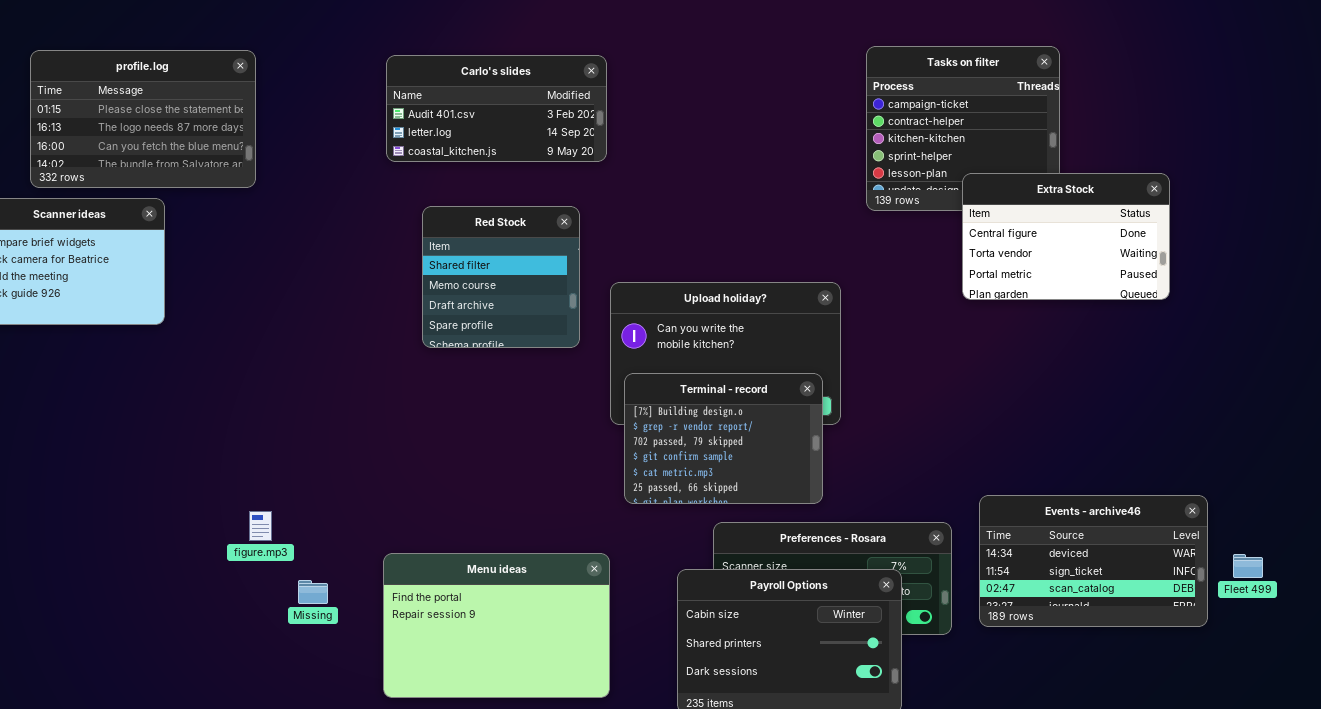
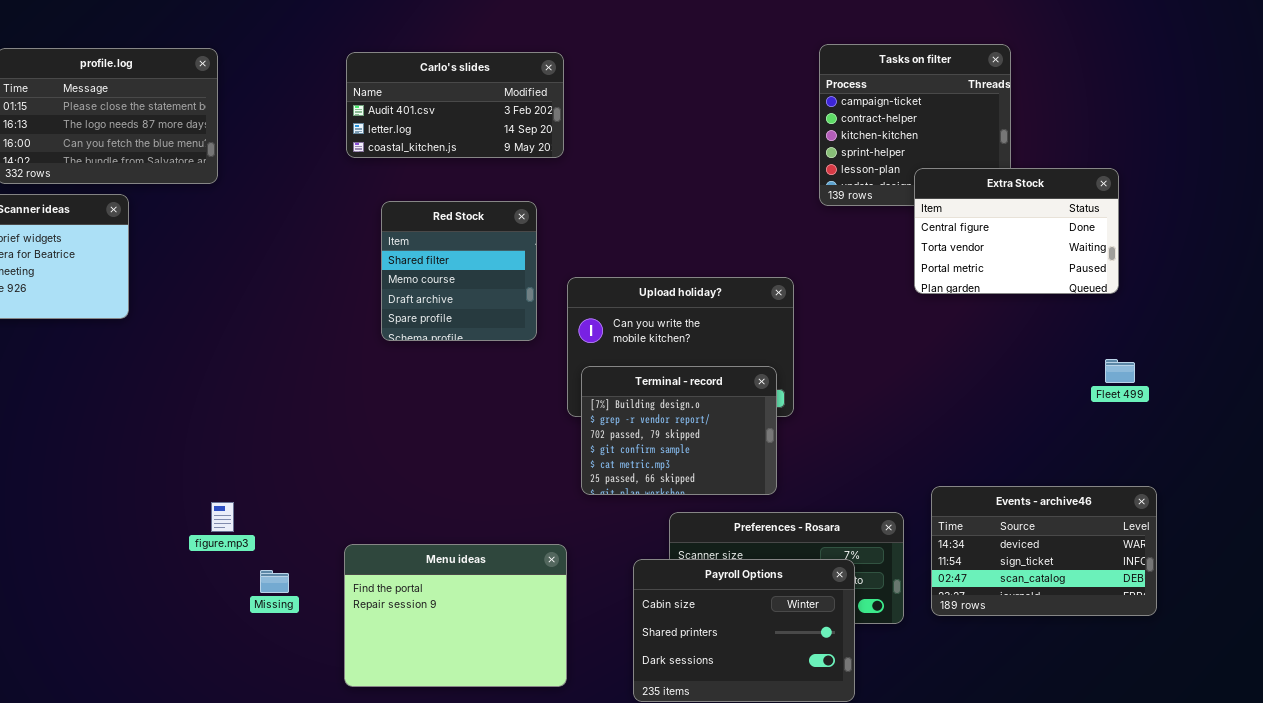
Fleet 499: [1233,554,1263,578] -> [1105,359,1135,383], moved

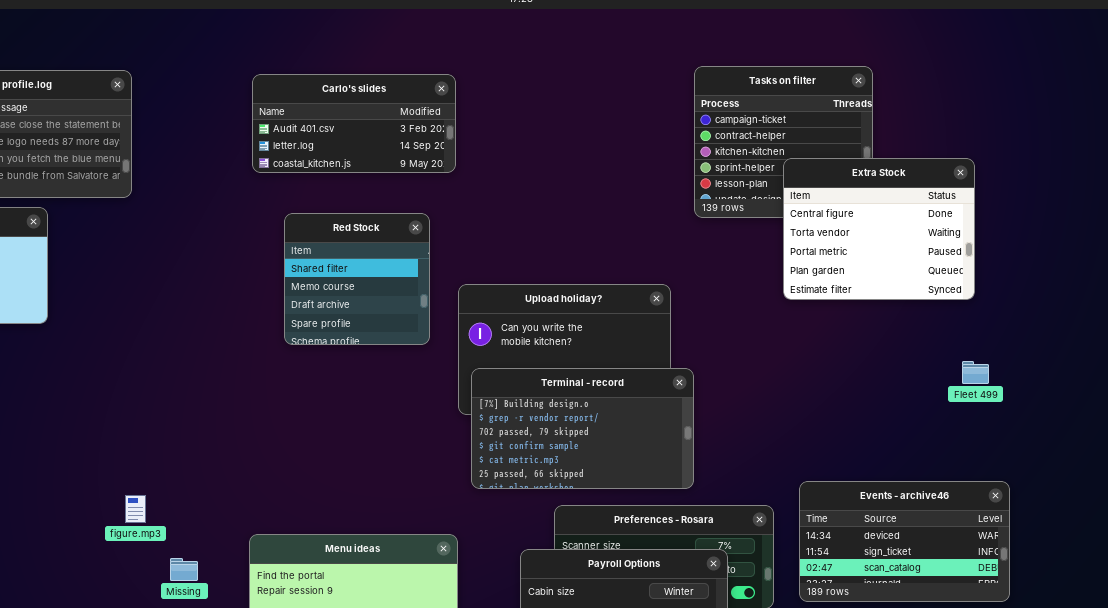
Extra Stock: [914,168,1119,294] -> [783,158,975,300], resized
Terminal - record: [581,366,777,495] -> [471,368,694,489], resized

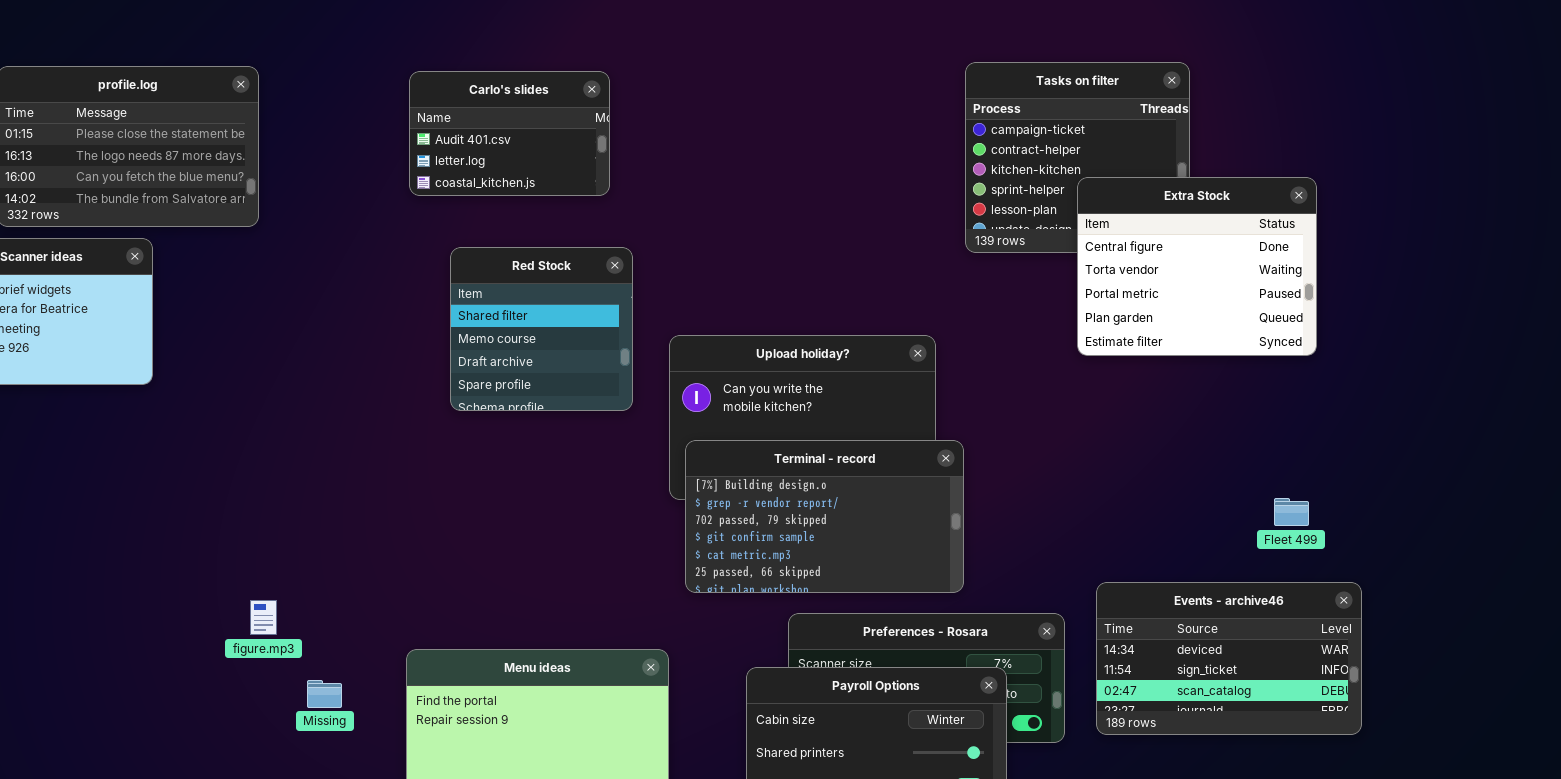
Carlo's slides: [252,74,456,173] -> [409,71,610,196], resized
Fleet 499: [962,361,989,384] -> [1274,498,1309,526], moved

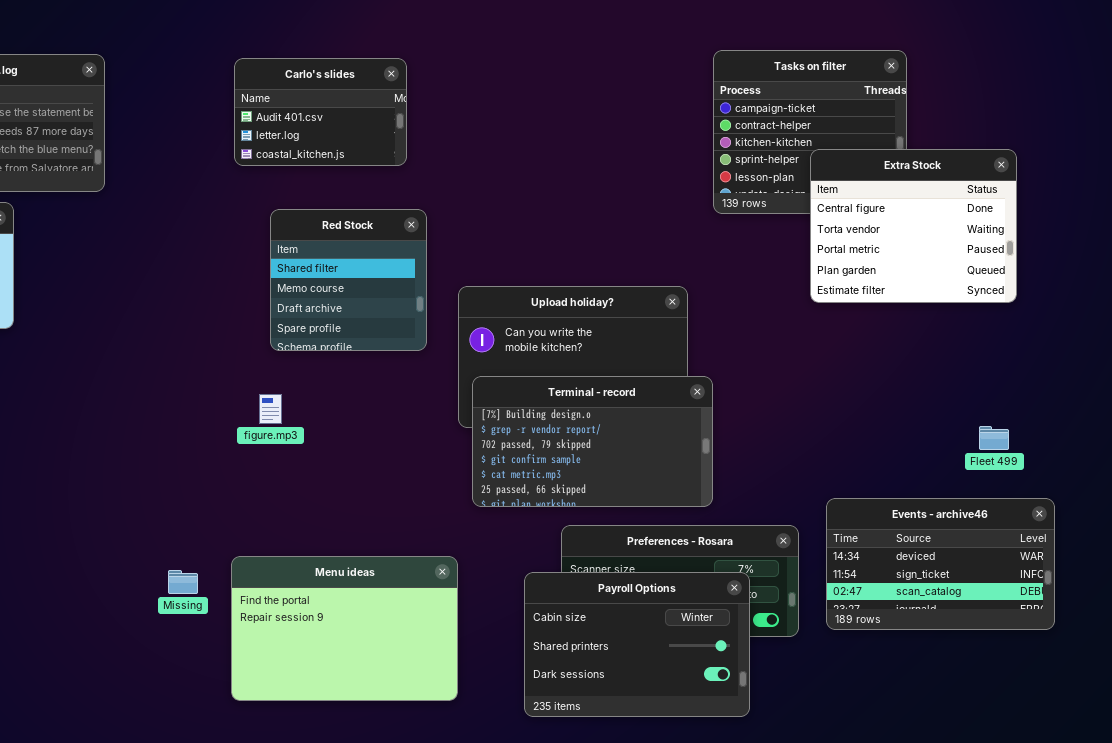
figure.mp3: [250,600,277,635] -> [259,394,282,424], moved
Missing: [307,680,342,708] -> [168,570,198,594], moved

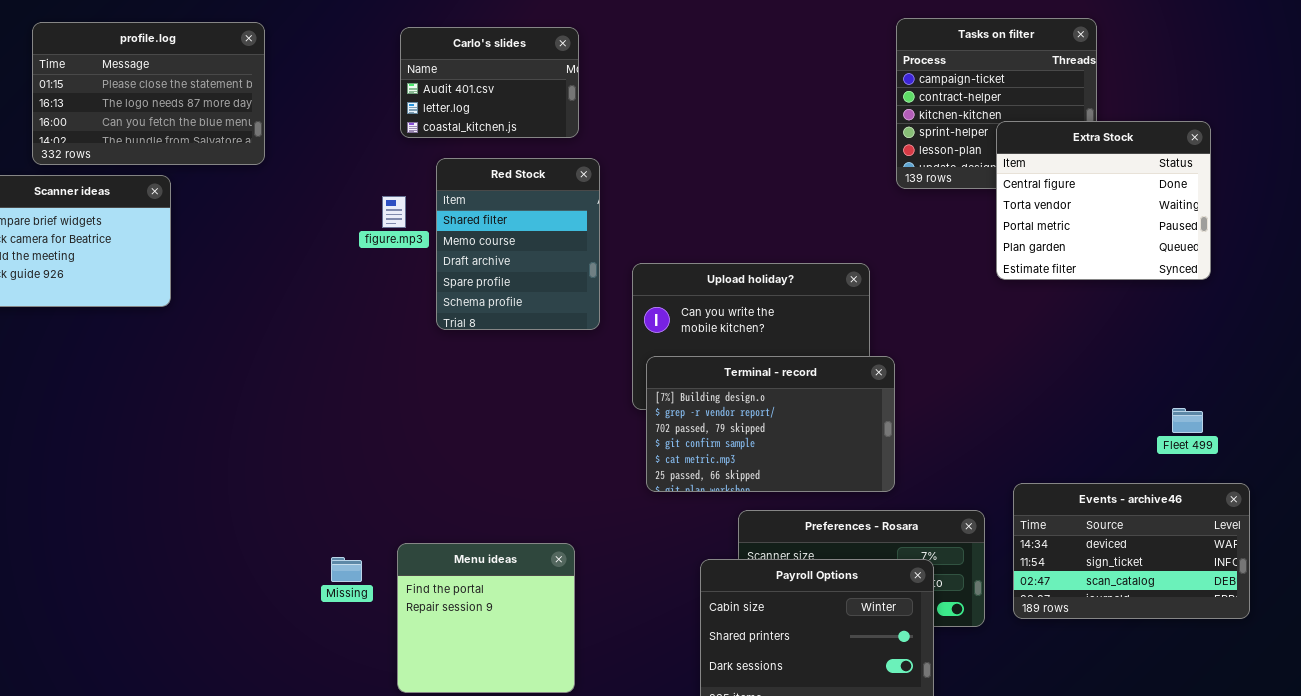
Red Stock: [270,209,427,351] -> [436,158,600,330], resized
figure.mp3: [259,394,282,424] -> [382,196,406,228], moved
Menu ideas: [231,556,458,701] -> [397,543,575,693], resized

